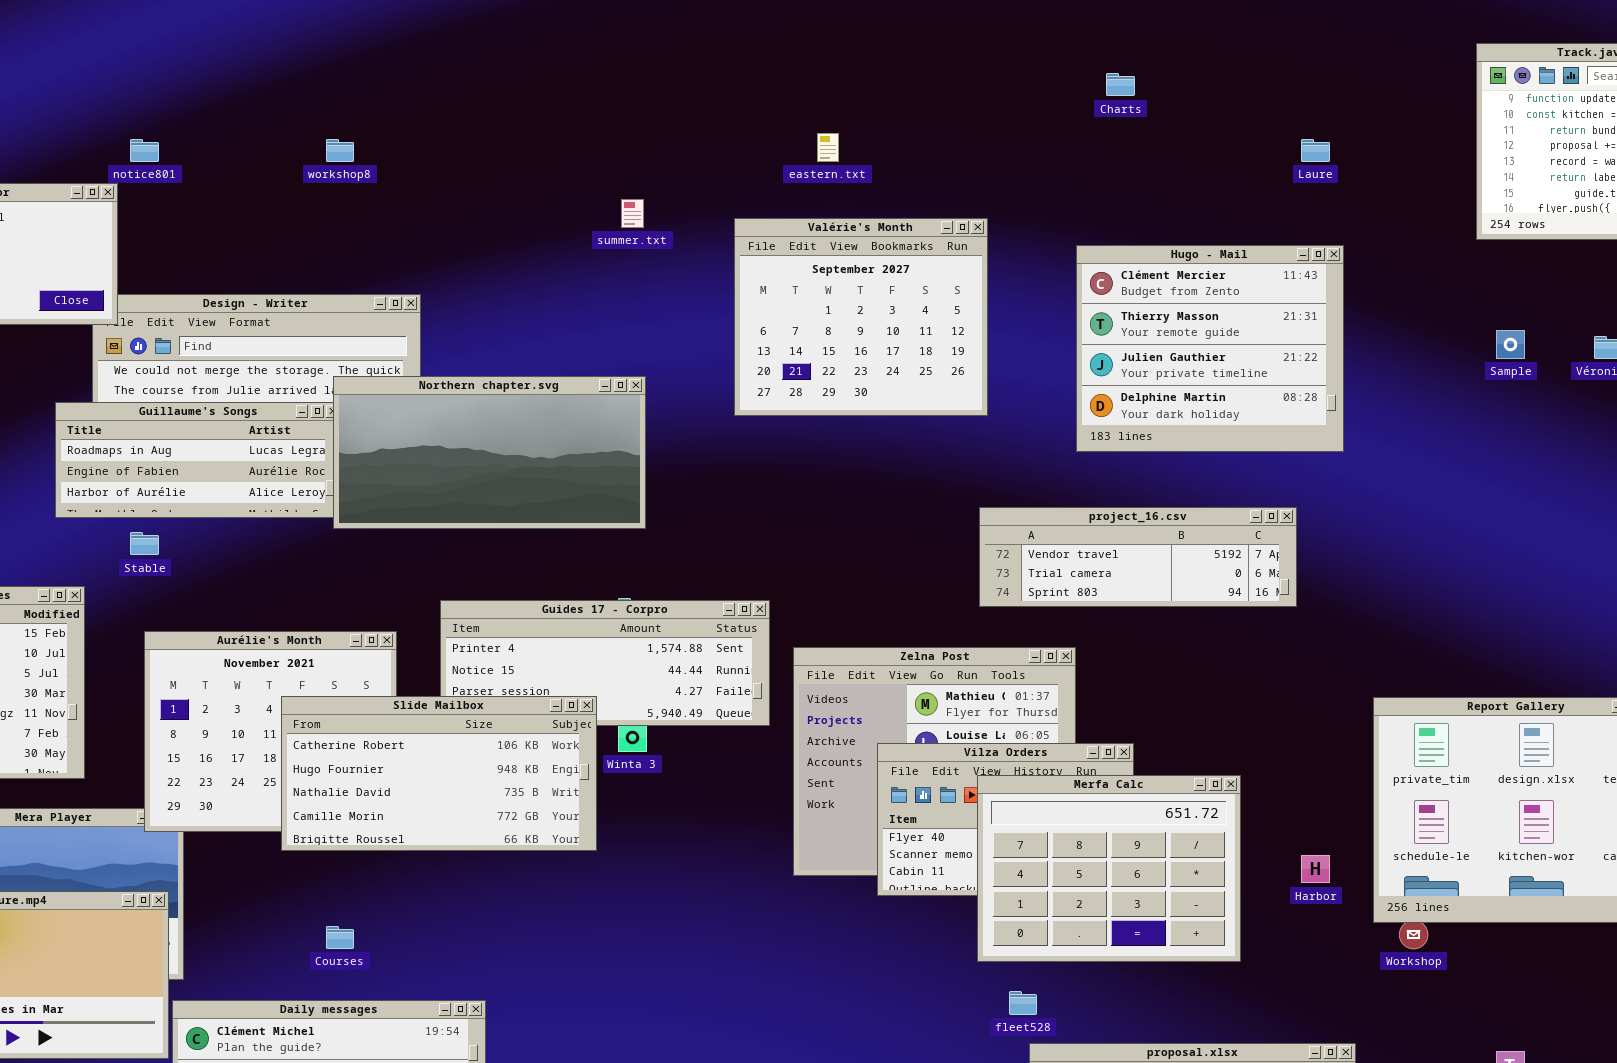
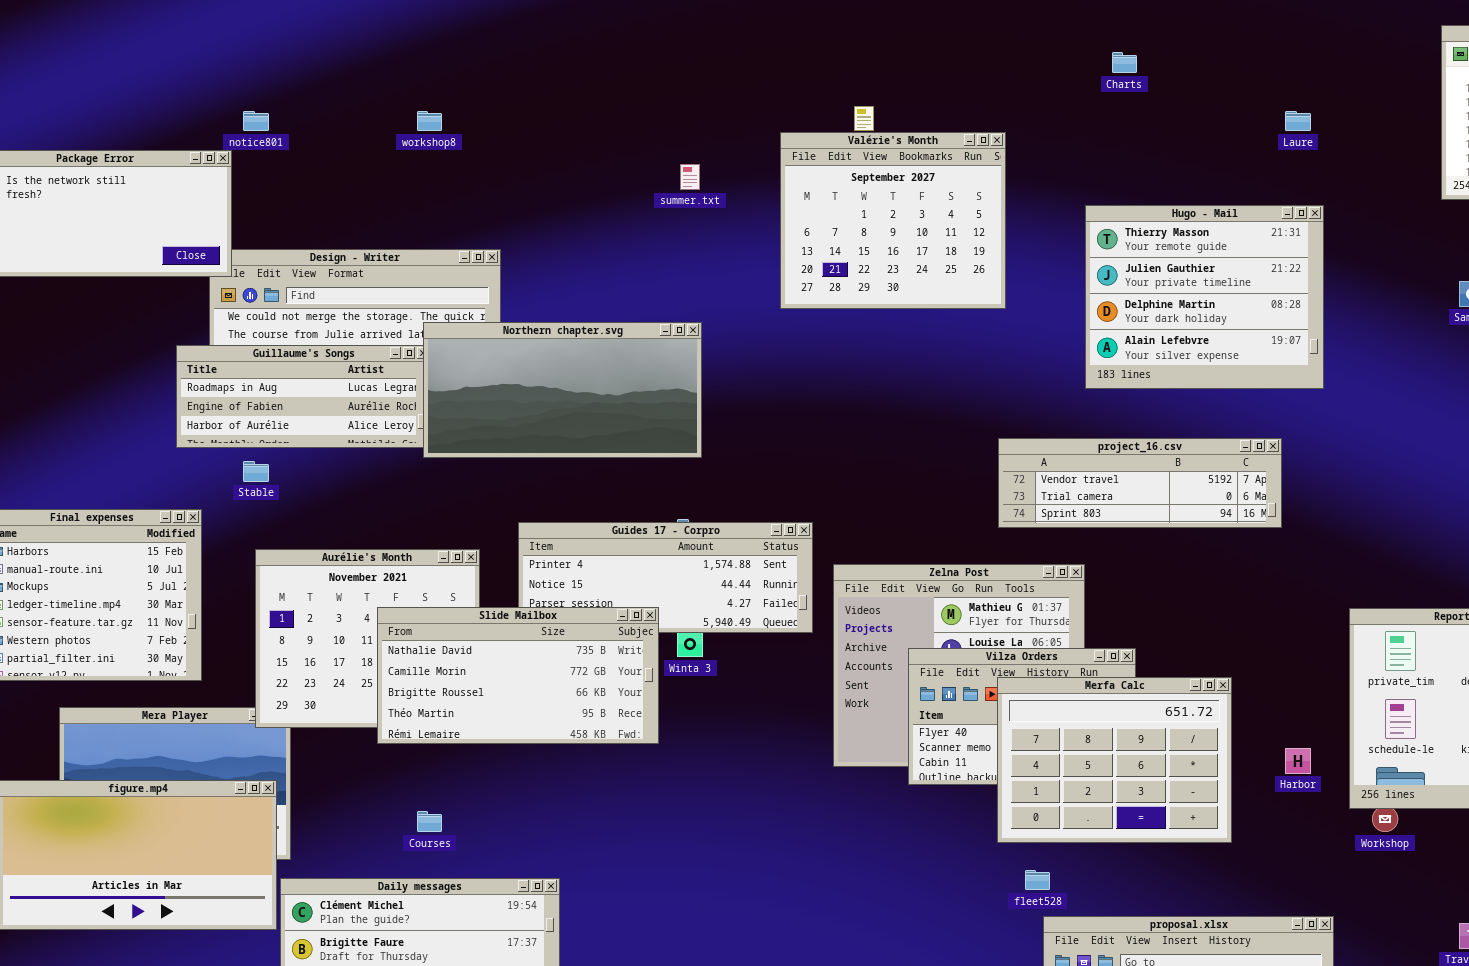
Valérie's Month: [734,218,988,416] -> [780,132,1006,309], moved
Hugo - Mail: [1076,245,1344,452] -> [1085,205,1324,389], scrolled down 1 row
Slide Mailbox: [281,696,597,851] -> [377,607,659,744], scrolled down 2 rows

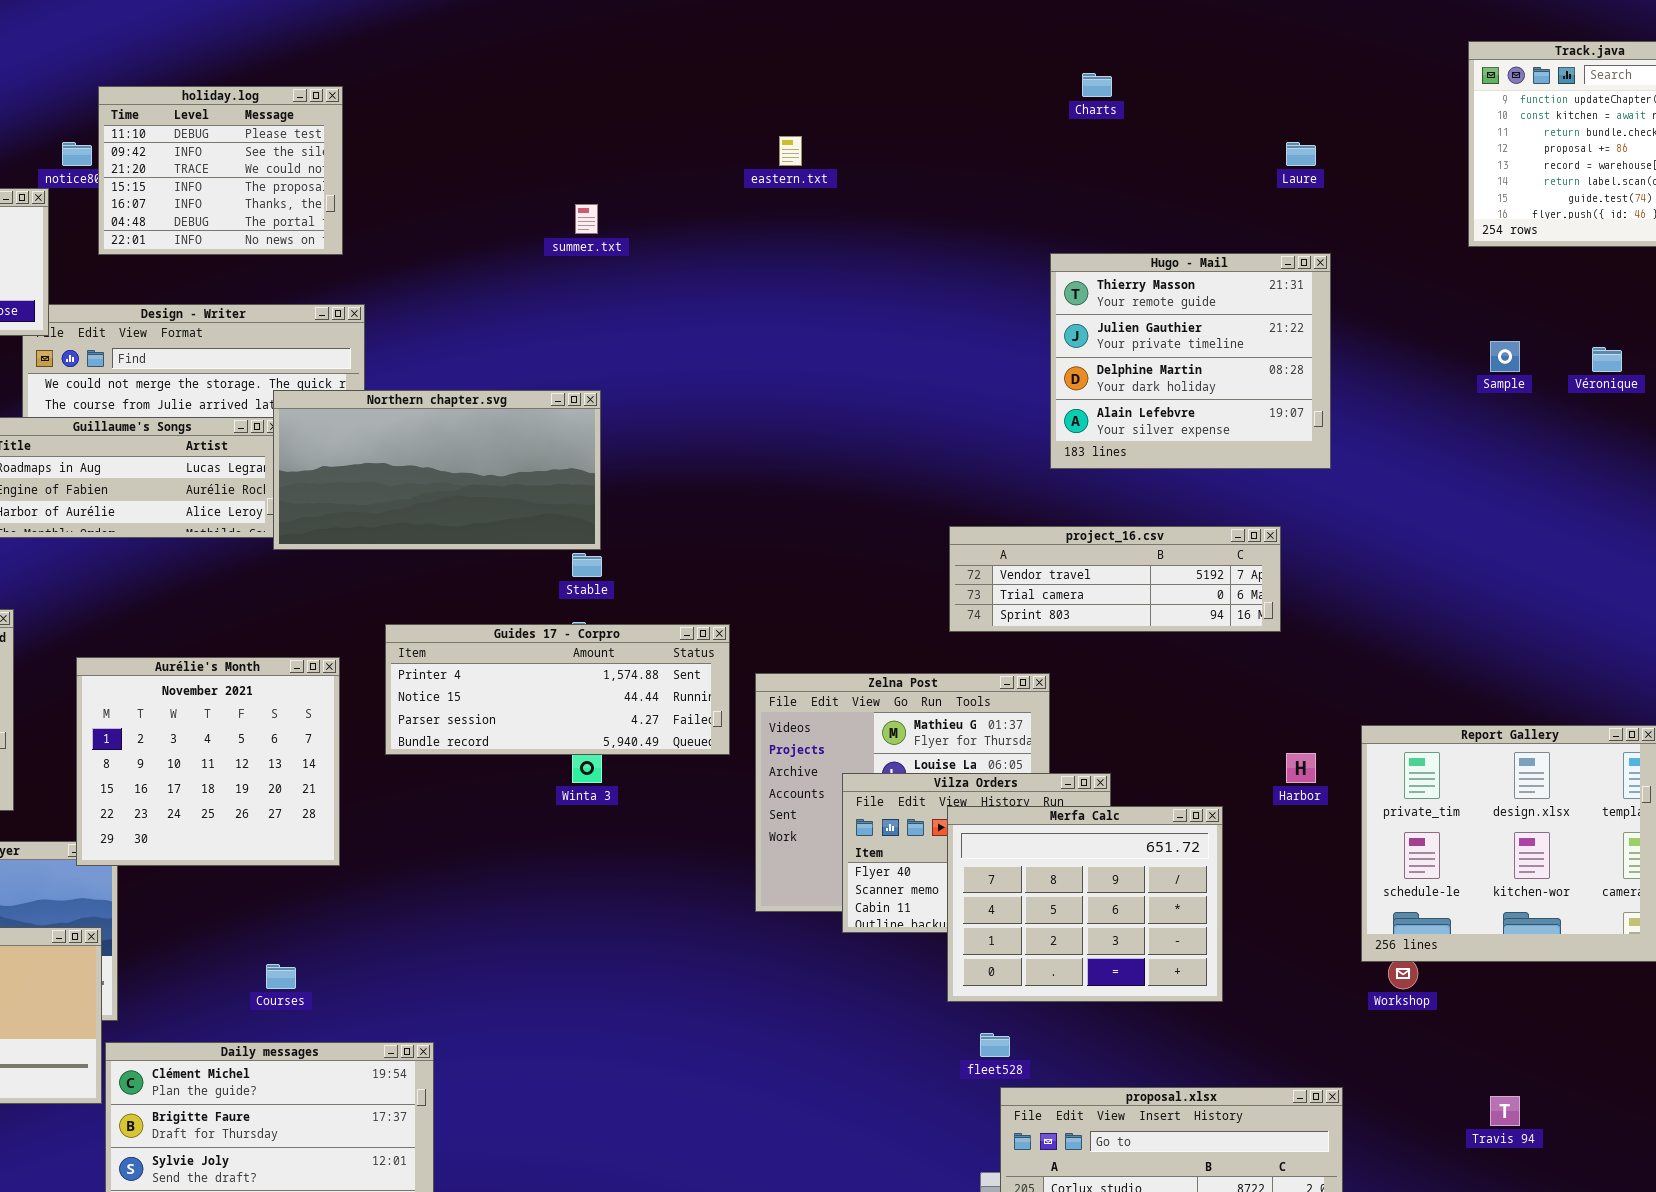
holiday.log: none -> [98,86,343,255], opened
Valérie's Month: [780,132,1006,309] -> none, closed
Stable: [243,461,269,482] -> [572,553,602,577], moved
Slide Mailbox: [377,607,659,744] -> none, closed
Harbor: [1285,748,1311,774] -> [1286,753,1316,783], moved

